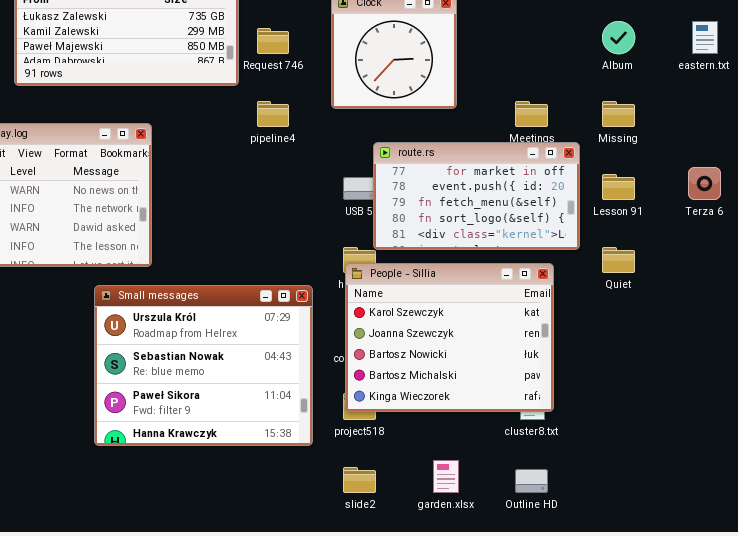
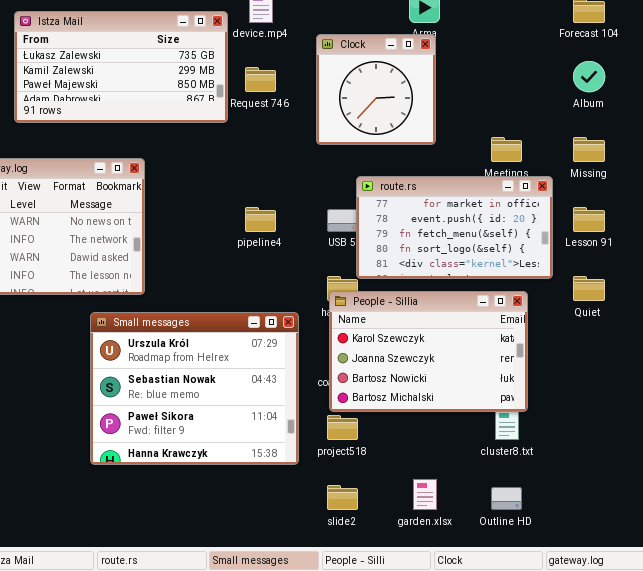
pipeline4: [257,101,289,127] -> [245,207,276,232], moved
People - Sillia: [345,263,554,412] -> [329,291,528,412], resized

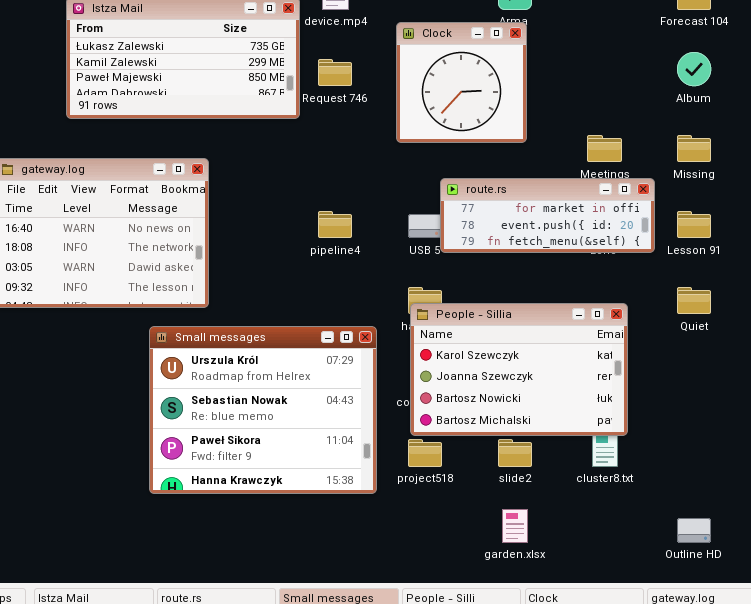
route.rs: [356,176,553,279] -> [440,178,655,253], resized
slide2: [327,485,358,510] -> [498,439,532,467], moved
Outline HD: [491,487,522,510] -> [677,518,711,543], moved

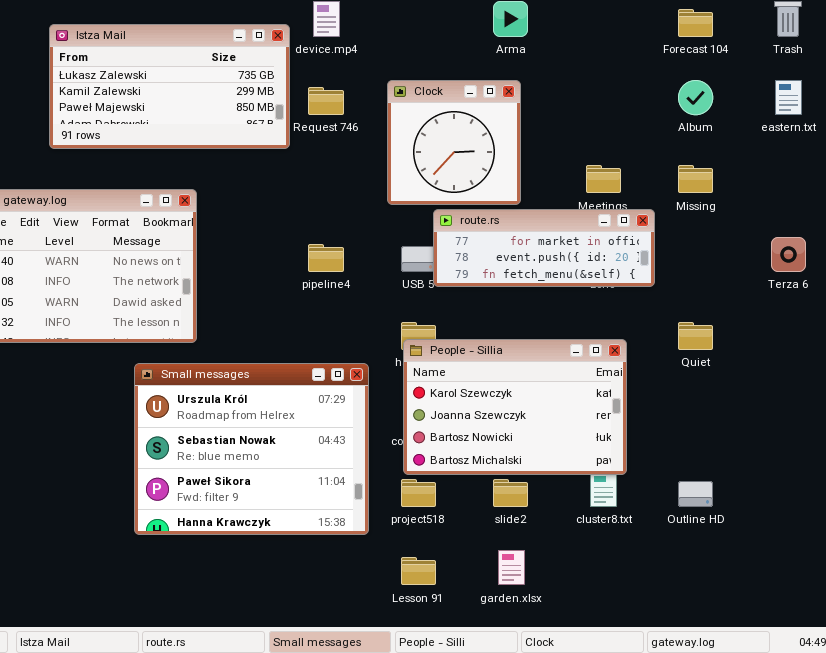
Clock: [396,22,527,143] -> [387,80,521,205], moved
Lesson 91: [677,211,711,238] -> [401,557,436,585], moved
Outline HD: [677,518,711,543] -> [678,481,713,507], moved

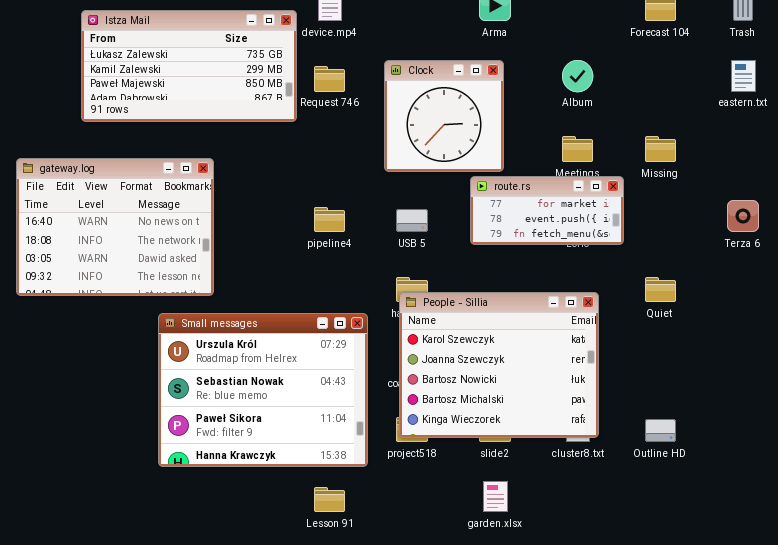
Album: [678,80,713,115] -> [562,60,593,92], moved
route.rs: [433,209,655,287] -> [470,176,624,245], resized
People - Sillia: [403,339,627,475] -> [399,292,599,438], resized
Lesson 91: [401,557,436,585] -> [314,487,345,512], moved

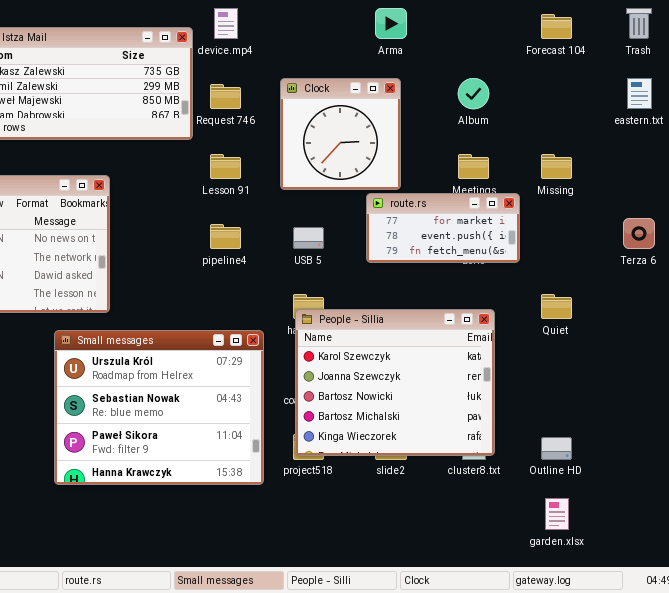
garden.xlsx: [483,481,508,512] -> [545,498,569,530], moved
Lesson 91: [314,487,345,512] -> [210,154,241,179], moved

